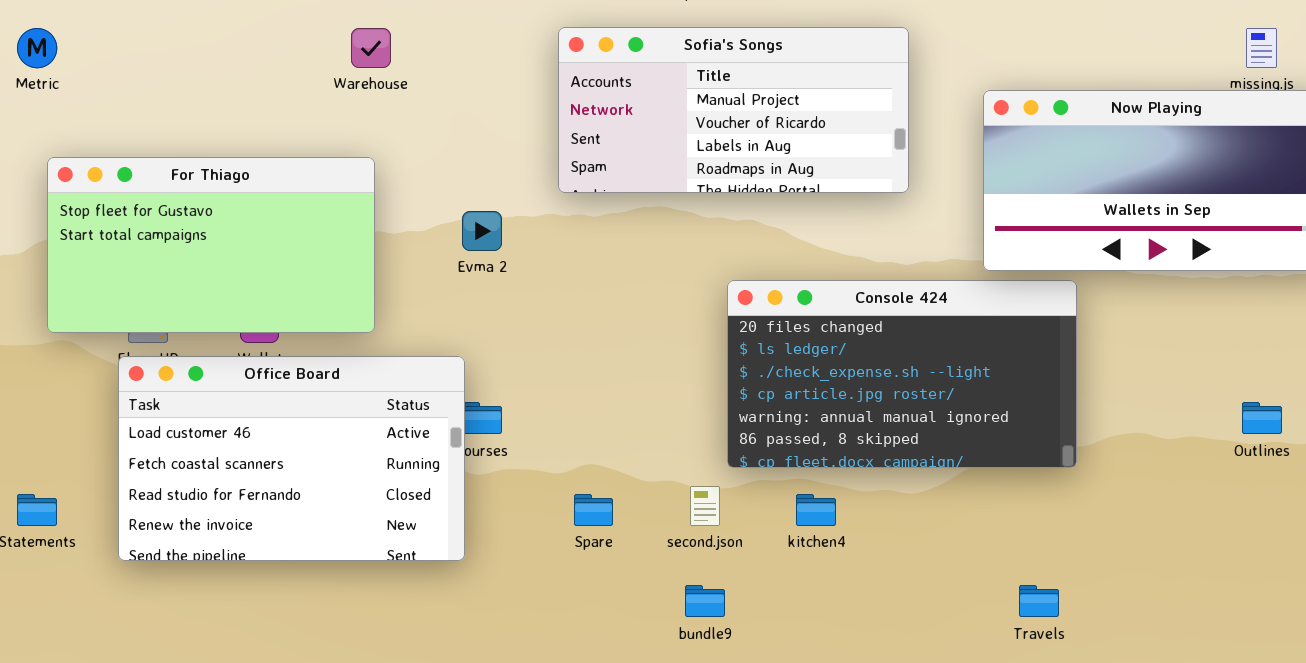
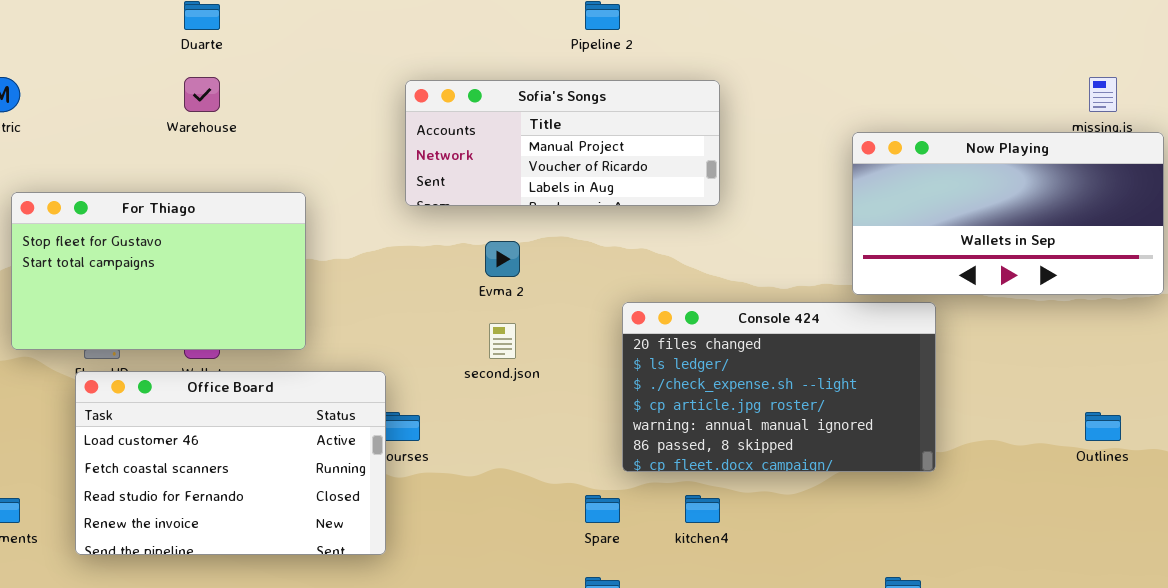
Sofia's Songs: [558,27,909,193] -> [405,80,720,206], moved, resized
Warehouse: [351,28,391,68] -> [184,77,220,112], moved
Evma 2: [462,211,502,251] -> [485,241,520,277], moved
second.json: [690,486,720,526] -> [489,323,516,359], moved
Spare: [574,494,613,526] -> [585,495,620,523], moved

